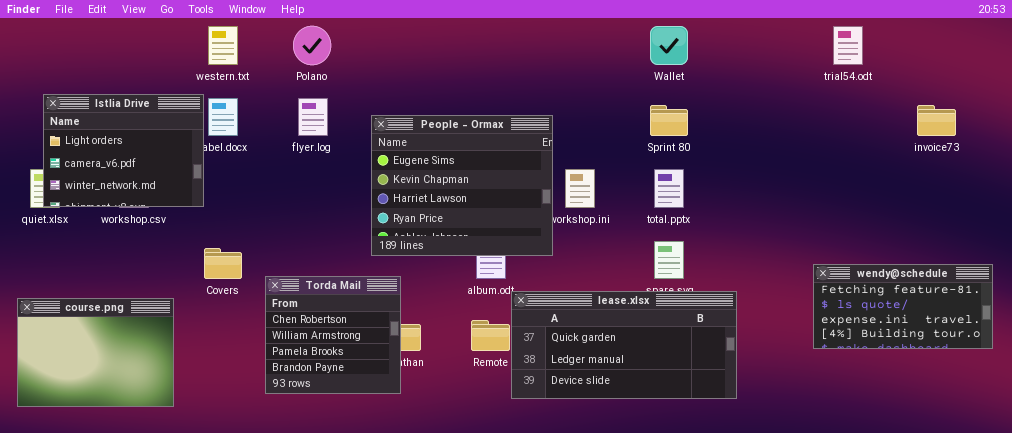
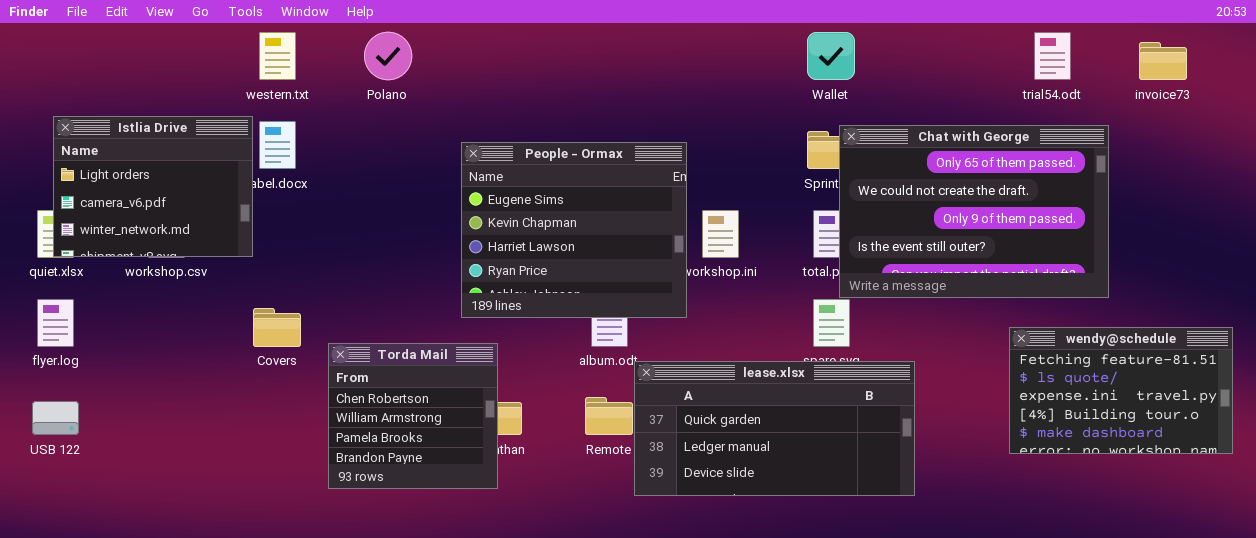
flyer.log: [298,98,328,136] -> [37,299,74,347], moved
Chat with George: none -> [839,125,1109,298], opened
invoice73: [917,105,956,136] -> [1139,42,1187,80], moved
wendy@schedule: [813,264,993,349] -> [1009,327,1233,454], resized
course.png: [17,298,174,407] -> none, closed

